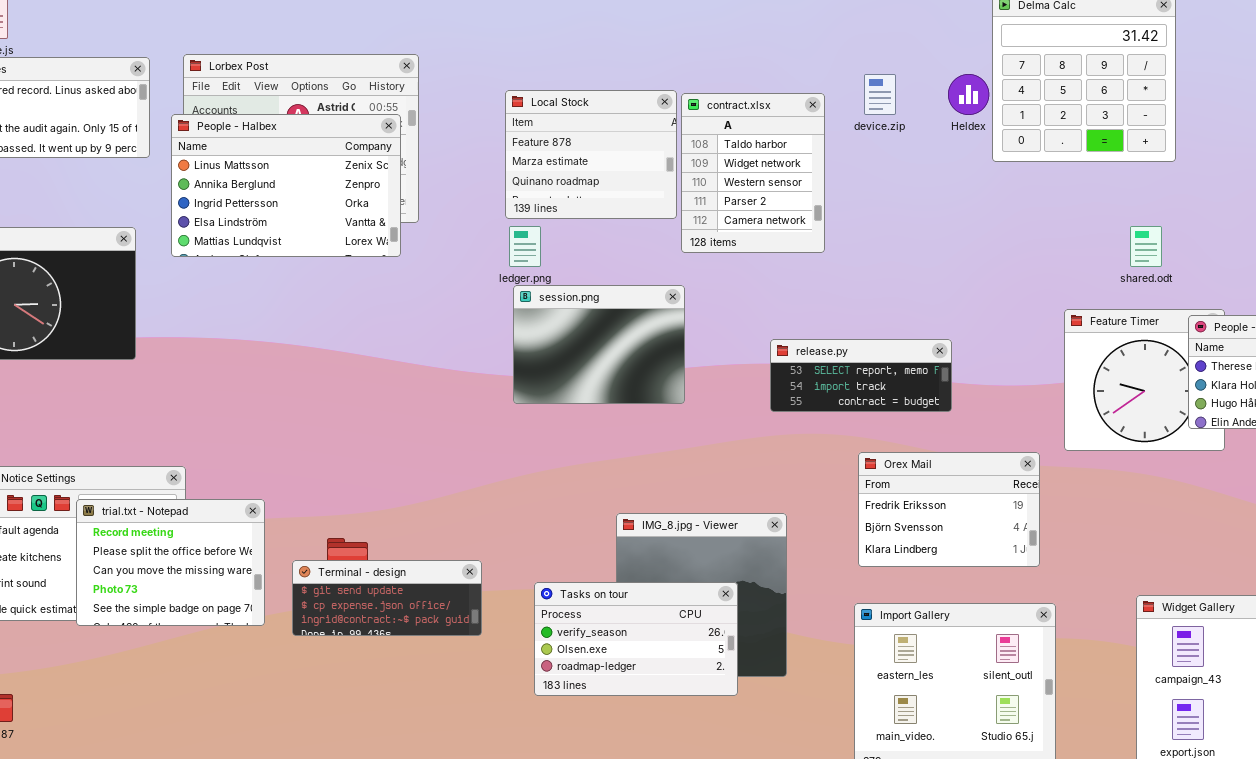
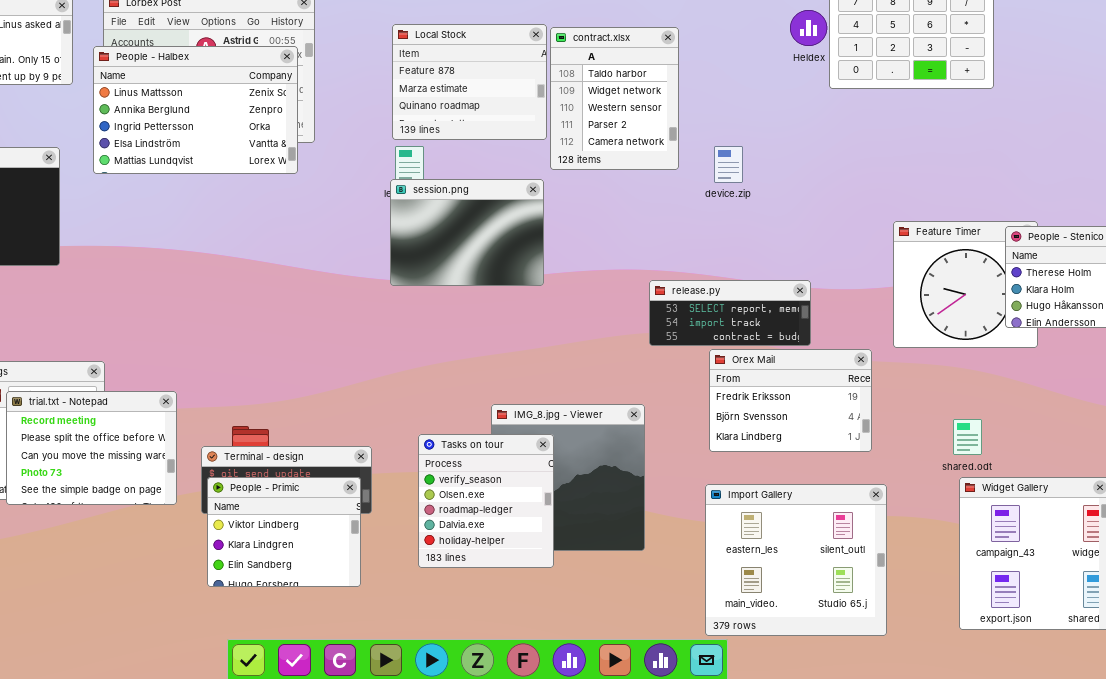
device.zip: [864,74,896,115] -> [714,146,743,183], moved
shared.odt: [1130,226,1162,267] -> [953,419,982,455], moved
session.png: [513,285,685,404] -> [390,179,544,286], moved
release.py: [770,339,952,412] -> [649,280,811,346], moved
Tasks on tour: [534,582,738,696] -> [418,434,554,568], resized
People - Primic: none -> [207,477,361,587], opened

